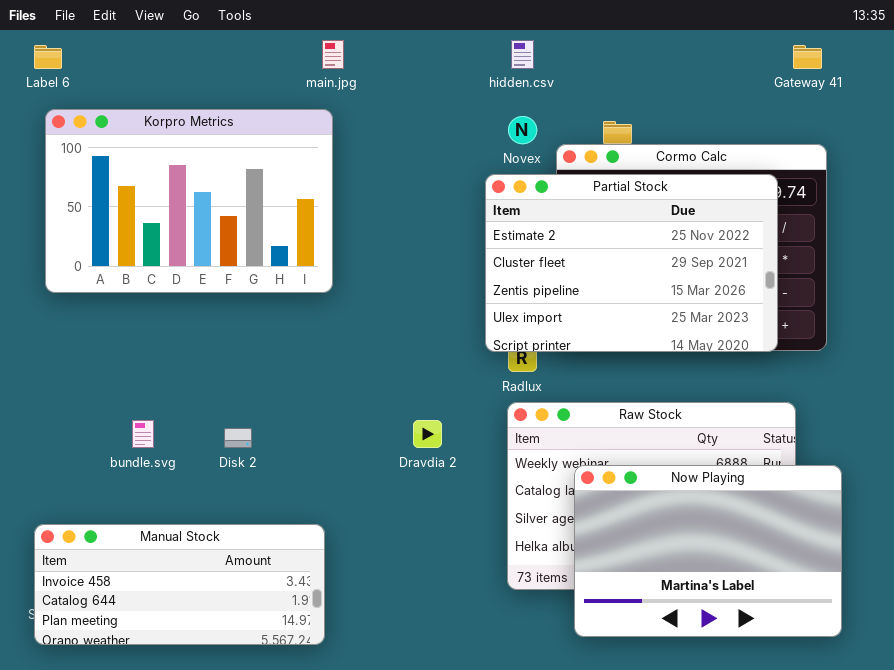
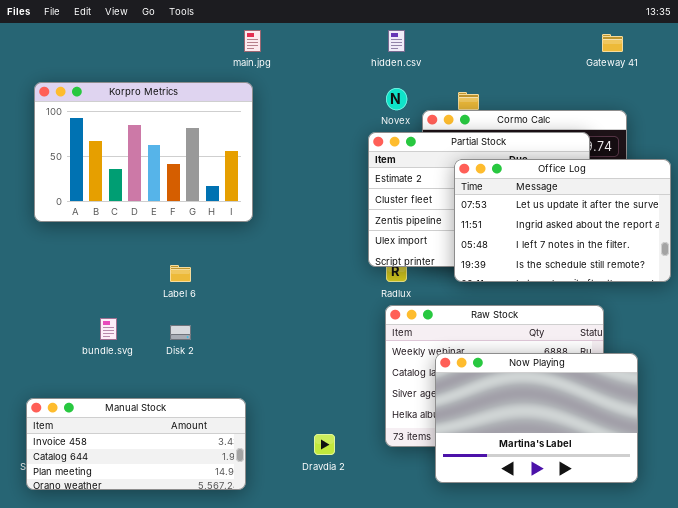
Label 6: [34,45,62,69] -> [170,265,191,282], moved
Office Log: none -> [454,159,671,282], opened
Dravdia 2: [413,420,442,448] -> [314,434,335,455], moved

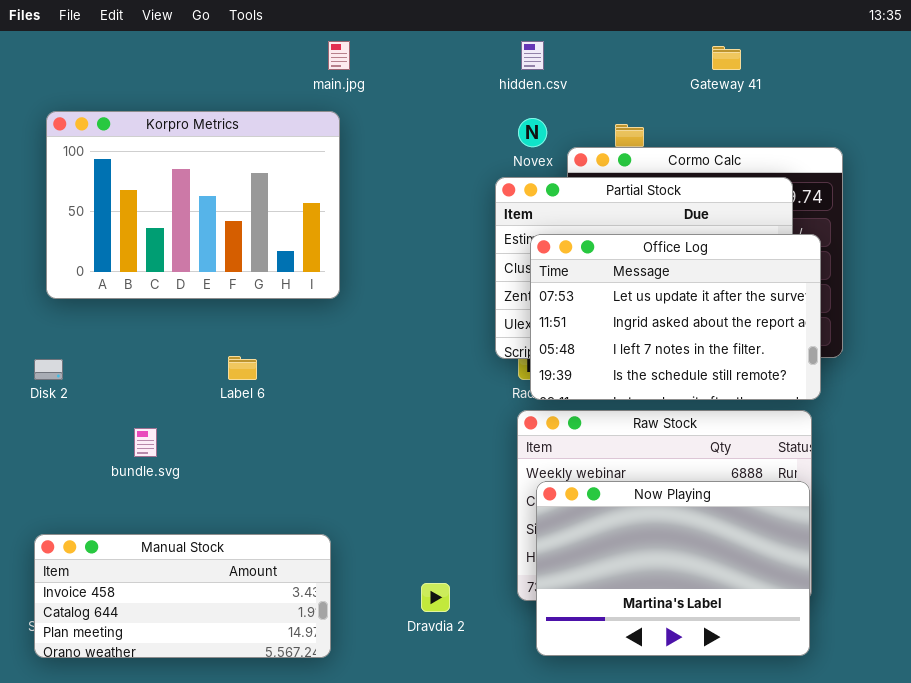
Gateway 41: [602,34,623,52] -> [712,46,741,70], moved
Office Log: [454,159,671,282] -> [530,234,821,400], moved
Disk 2: [170,325,191,340] -> [34,359,63,380], moved
Now Playing: [435,353,638,483] -> [536,481,810,656], moved

